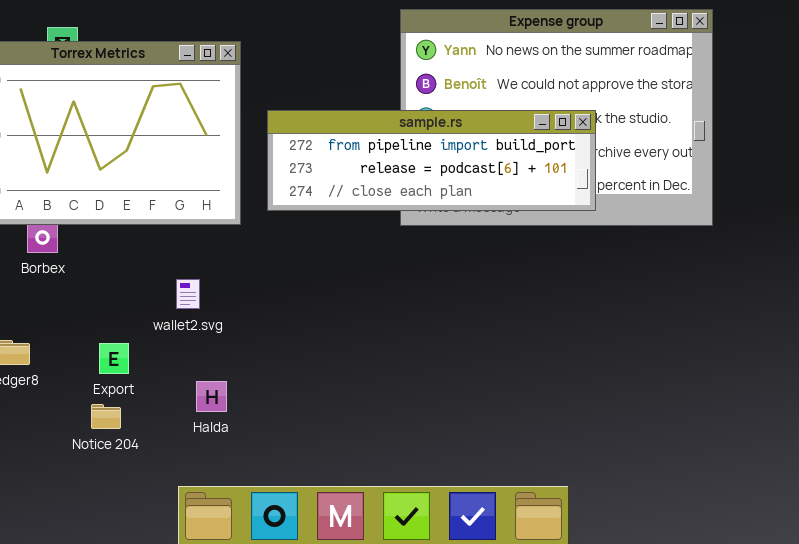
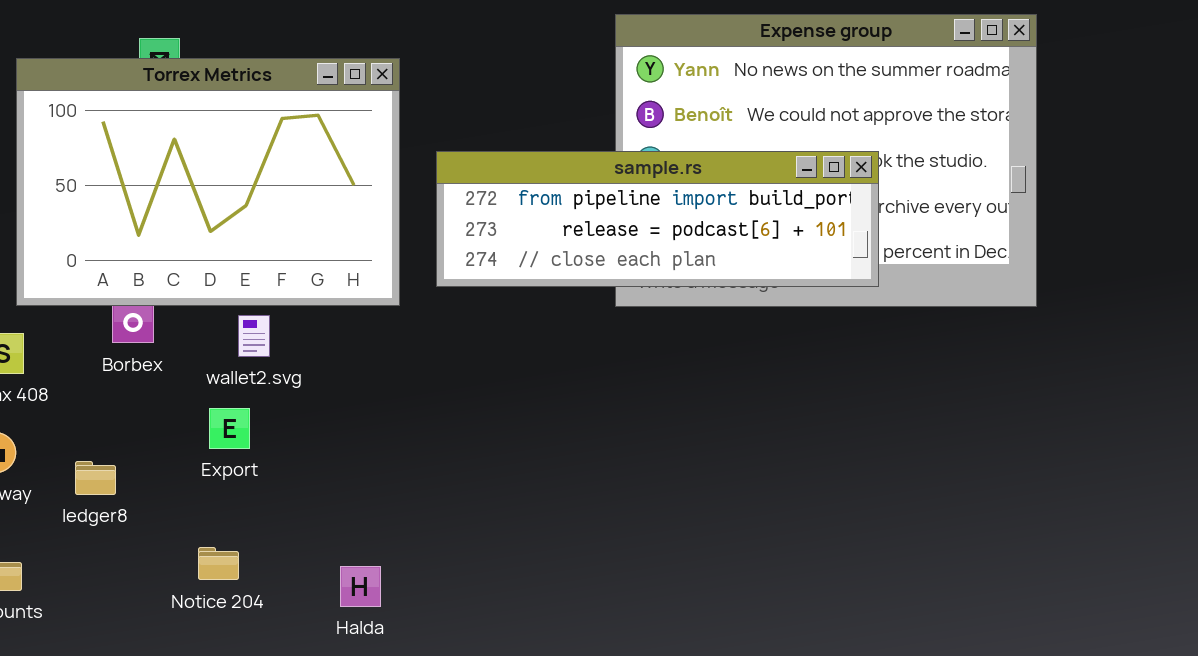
wallet2.svg: [176,279,200,309] -> [238,315,270,357], moved
Export: [99,343,129,374] -> [209,408,250,449], moved
Halda: [196,381,227,412] -> [340,566,381,607], moved

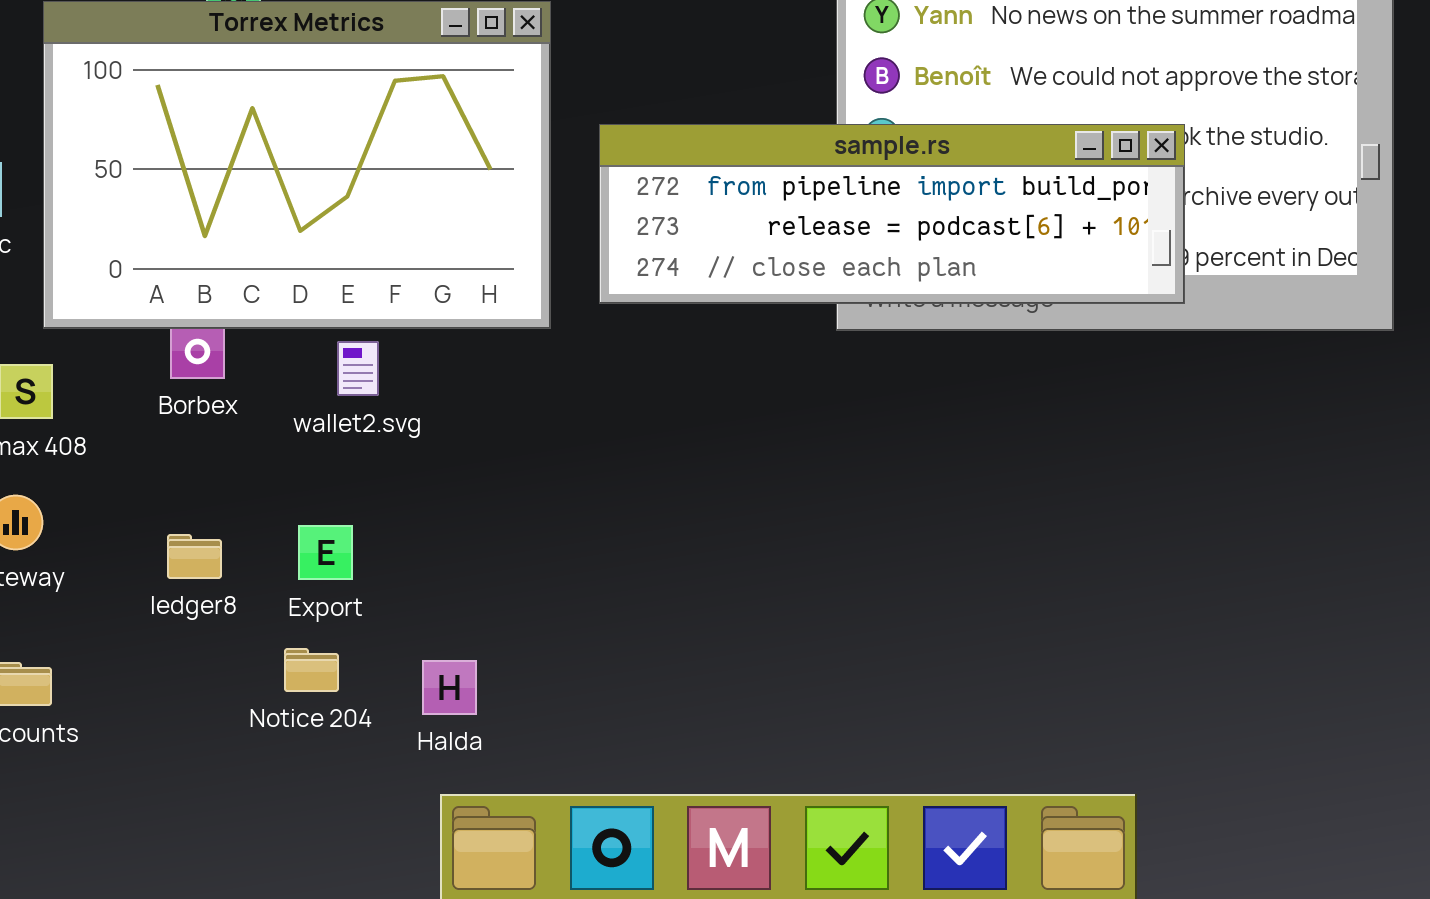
Export: [209,408,250,449] -> [298,525,353,580], moved
ledger8: [75,461,116,495] -> [167,534,222,579], moved
Halda: [340,566,381,607] -> [422,660,477,715], moved

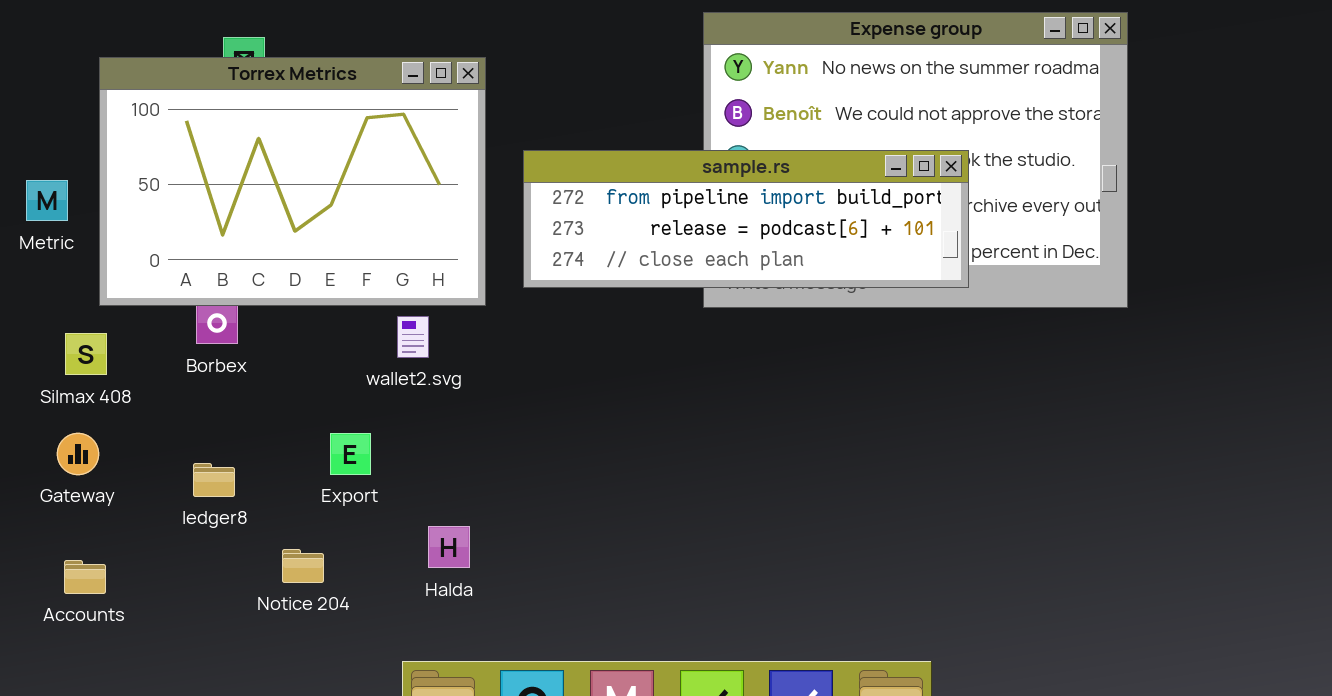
wallet2.svg: [337,341,379,396] -> [397,316,429,358], moved
Export: [298,525,353,580] -> [330,433,371,475], moved
Halda: [422,660,477,715] -> [428,526,470,568], moved

